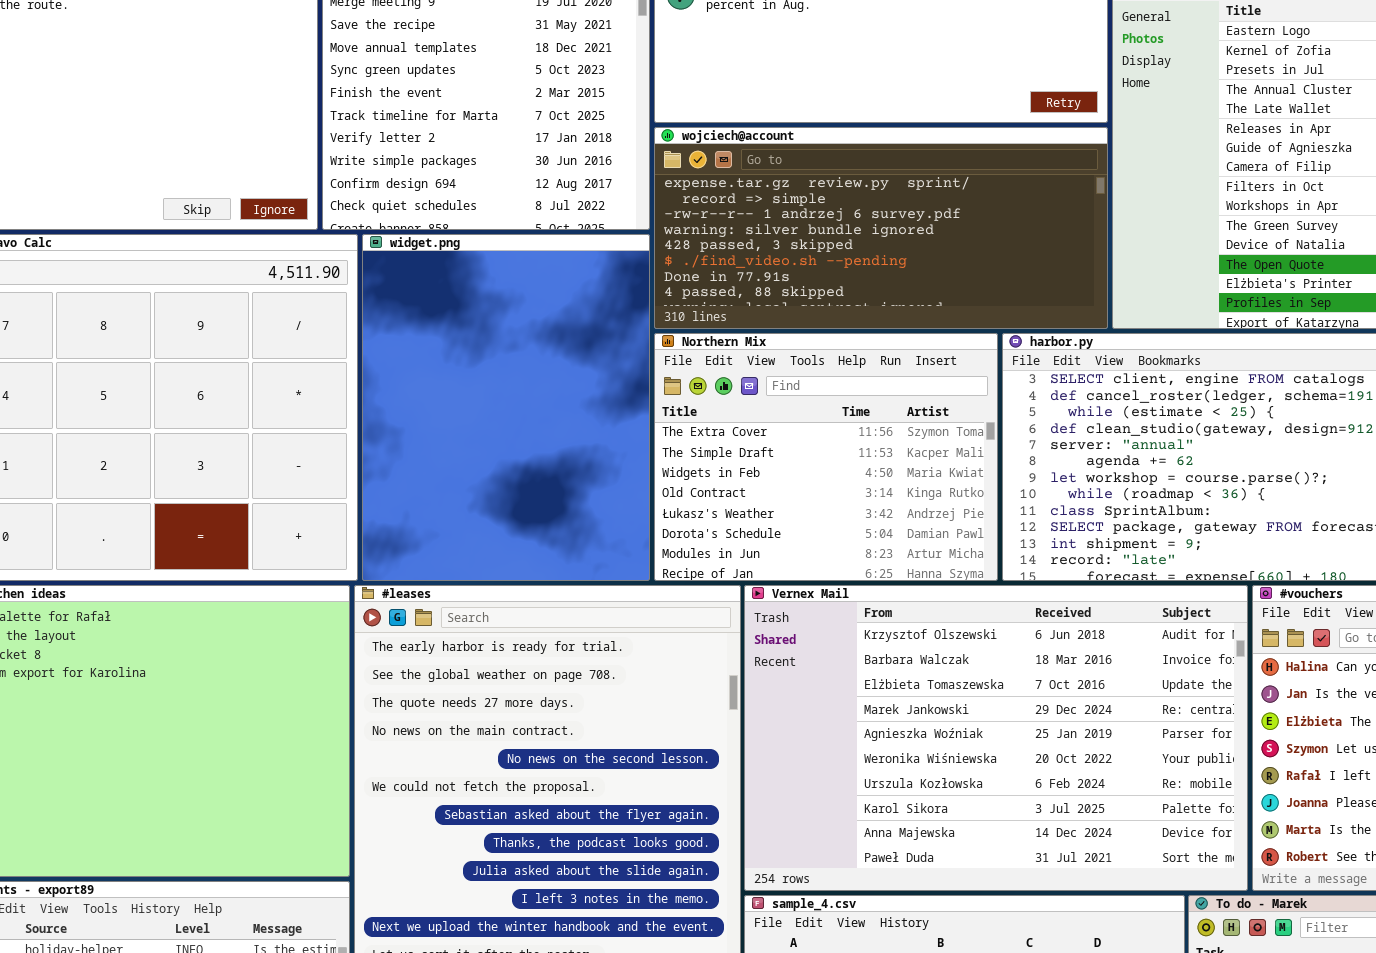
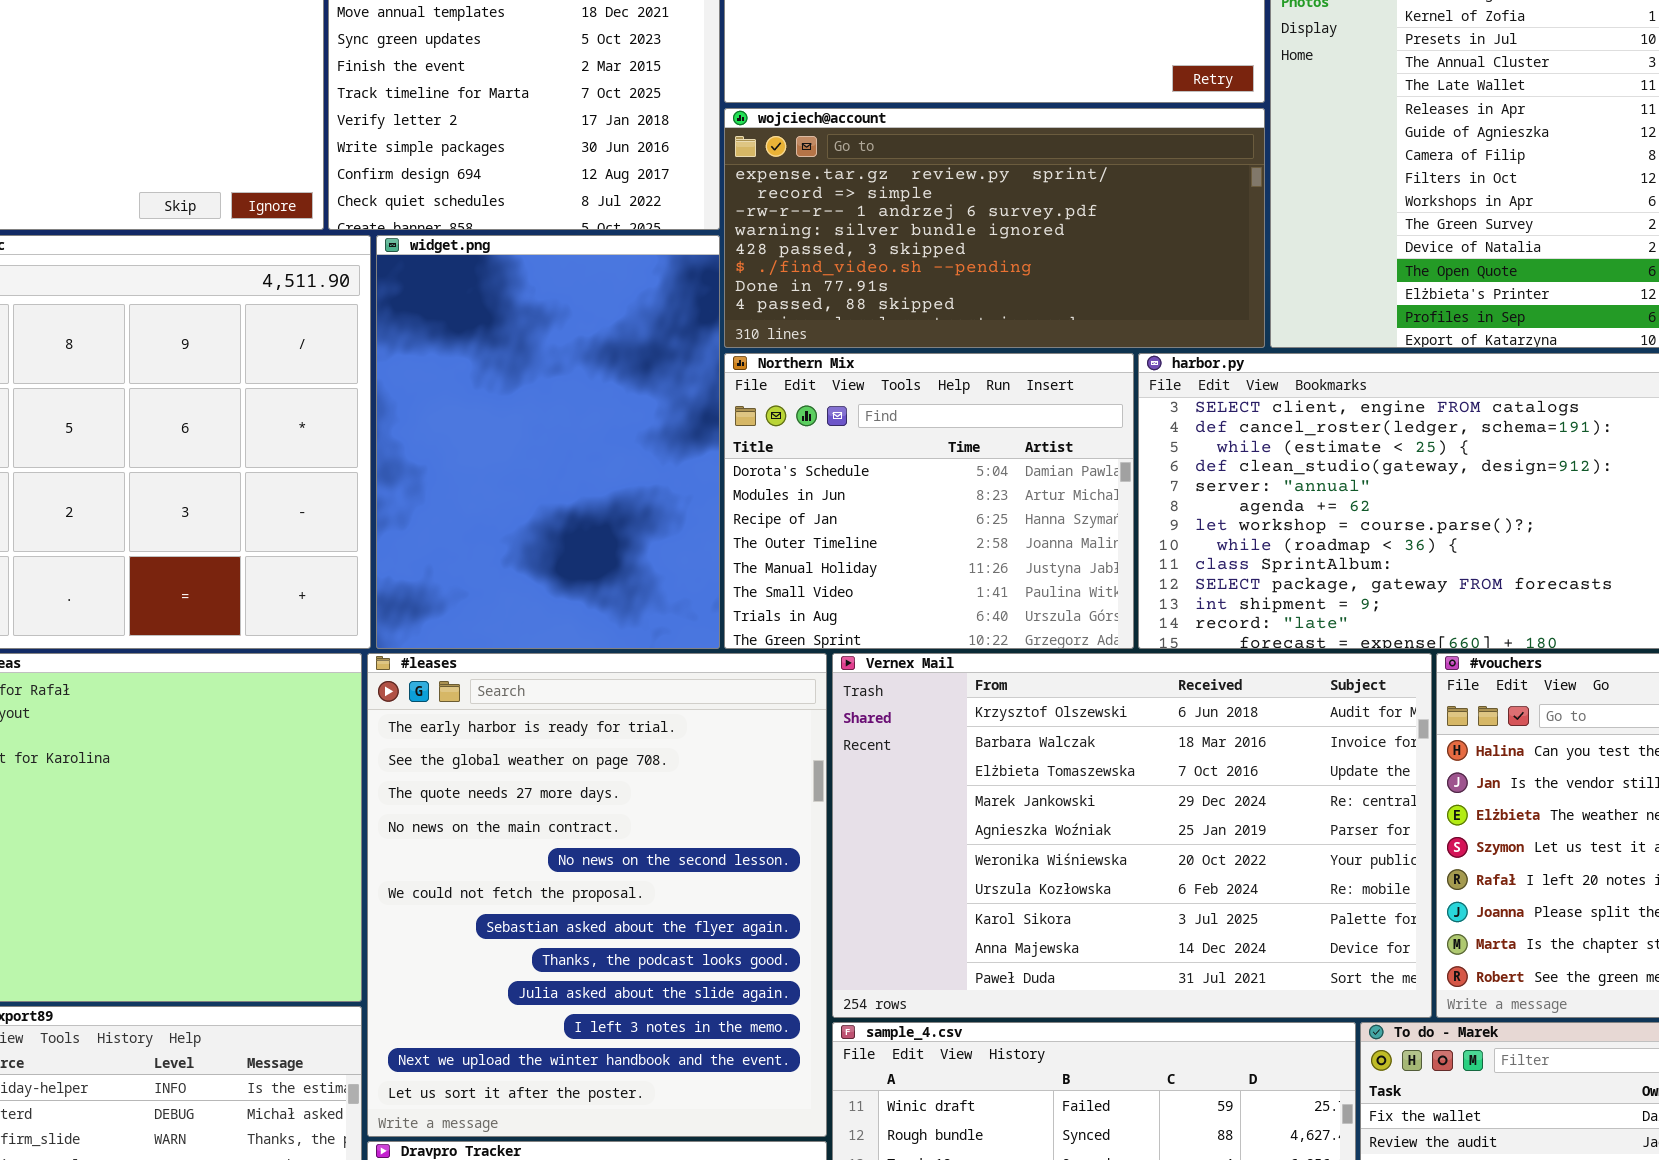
Northern Mix: [654,333,998,581] -> [724,353,1134,649], scrolled down 5 rows

